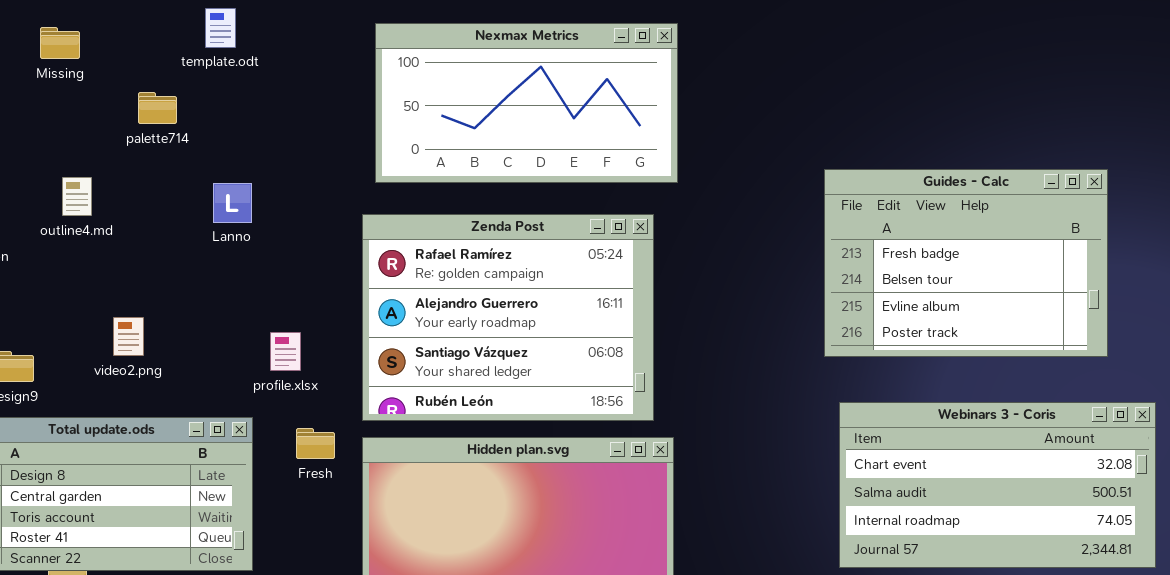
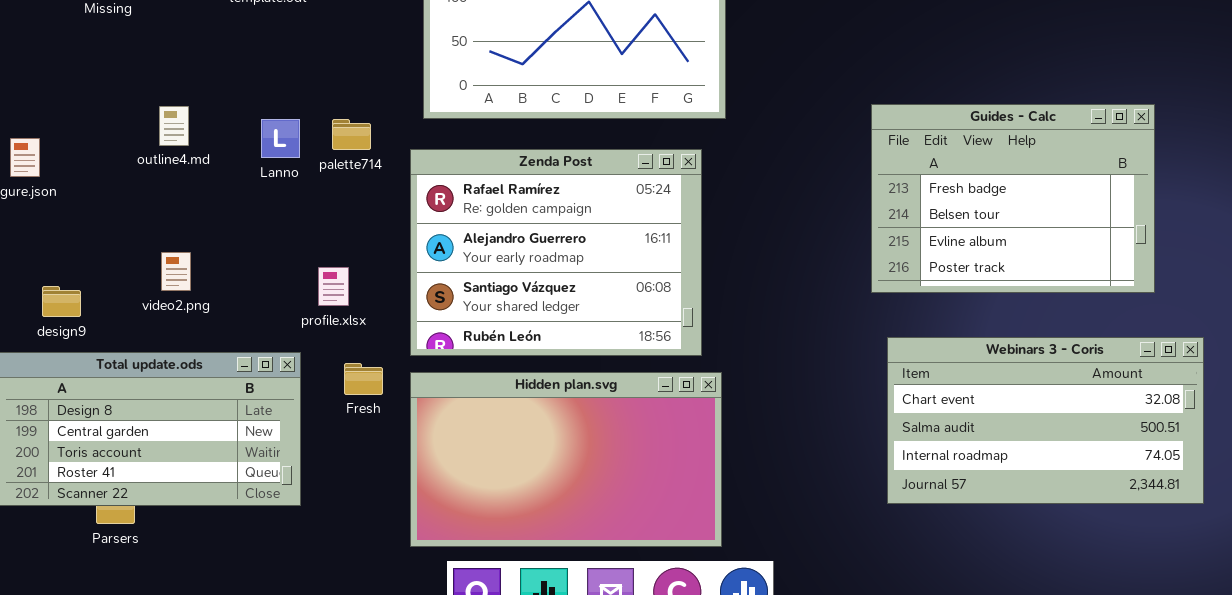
palette714: [138,92,177,124] -> [332,119,371,150], moved
outline4.md: [62,177,92,216] -> [159,106,189,146], moved

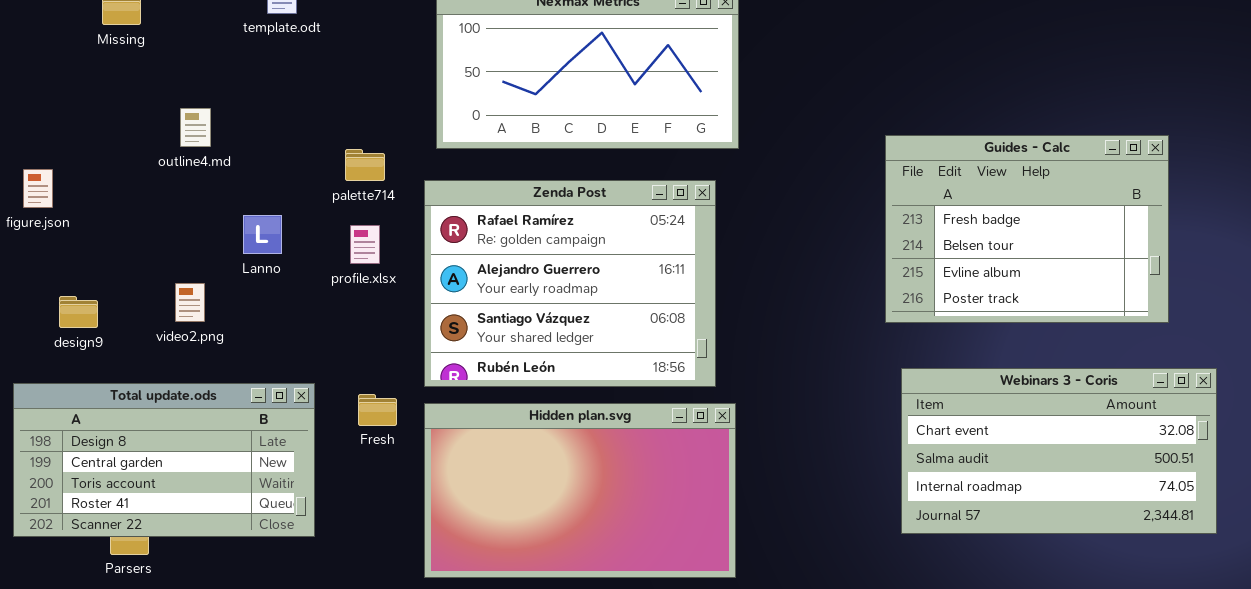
outline4.md: [159,106,189,146] -> [180,108,211,147], moved
Lanno: [261,119,300,158] -> [243,215,282,254], moved
profile.xlsx: [318,267,349,306] -> [350,225,380,264], moved
design9: [42,286,81,317] -> [59,296,98,328], moved

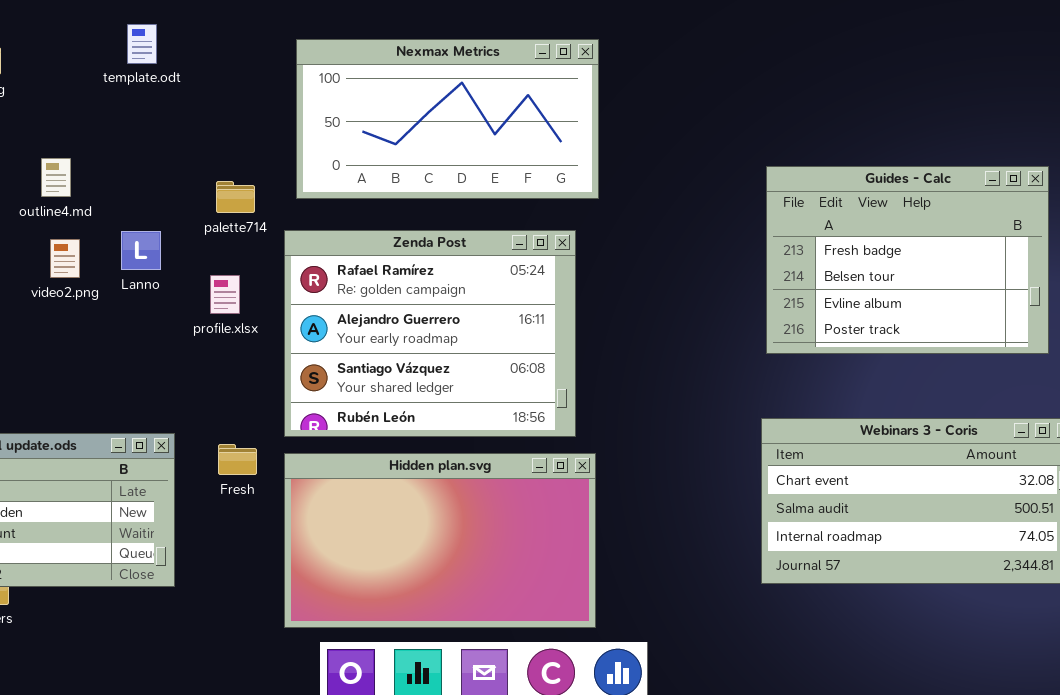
Guides - Calc: [885,135,1169,323] -> [766,166,1049,354], moved
palette714: [345,149,385,181] -> [216,181,255,213], moved
Lanno: [243,215,282,254] -> [121,231,161,270], moved
video2.png: [175,283,205,322] -> [50,239,80,278], moved

